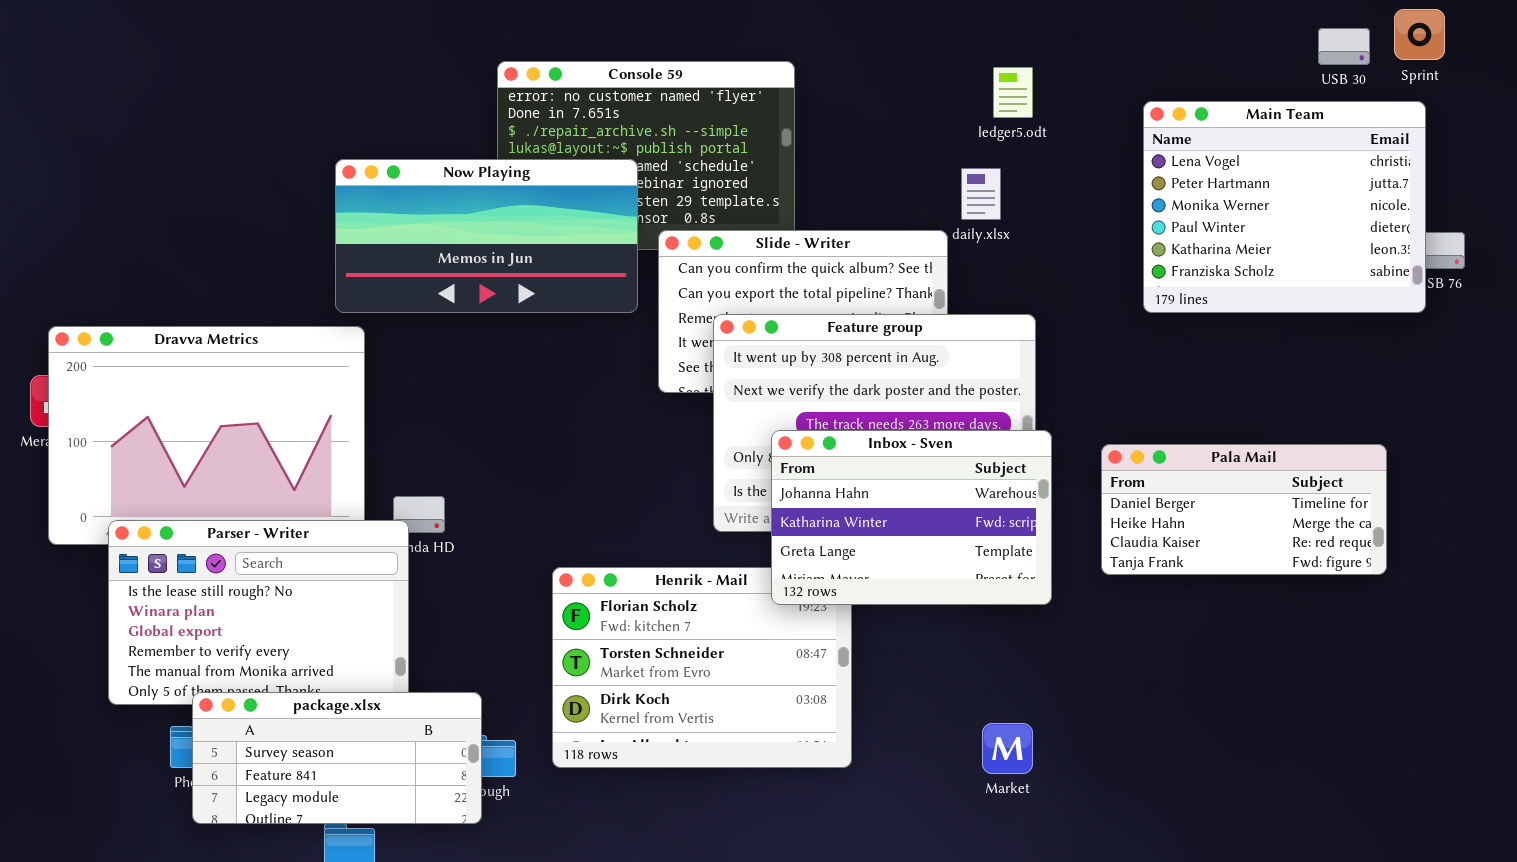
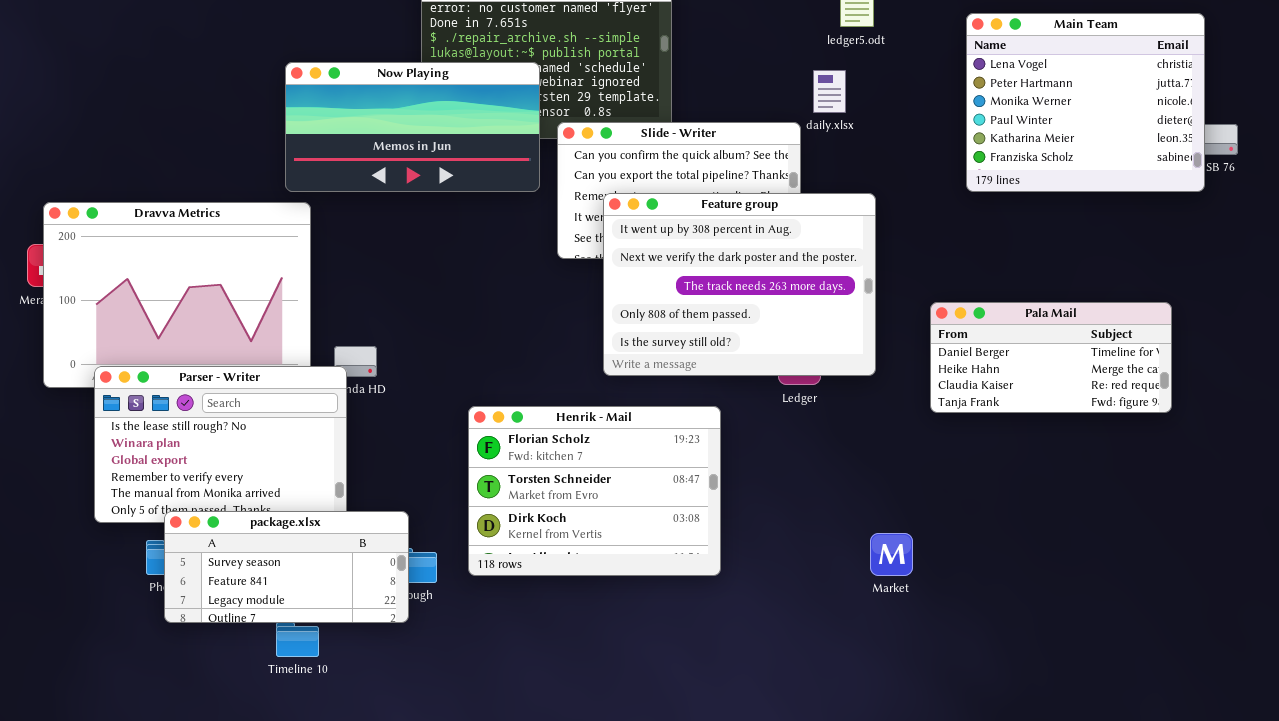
Inbox - Sven: [771,430,1052,605] -> none, closed
Market: [982,723,1033,774] -> [870,533,913,576], moved

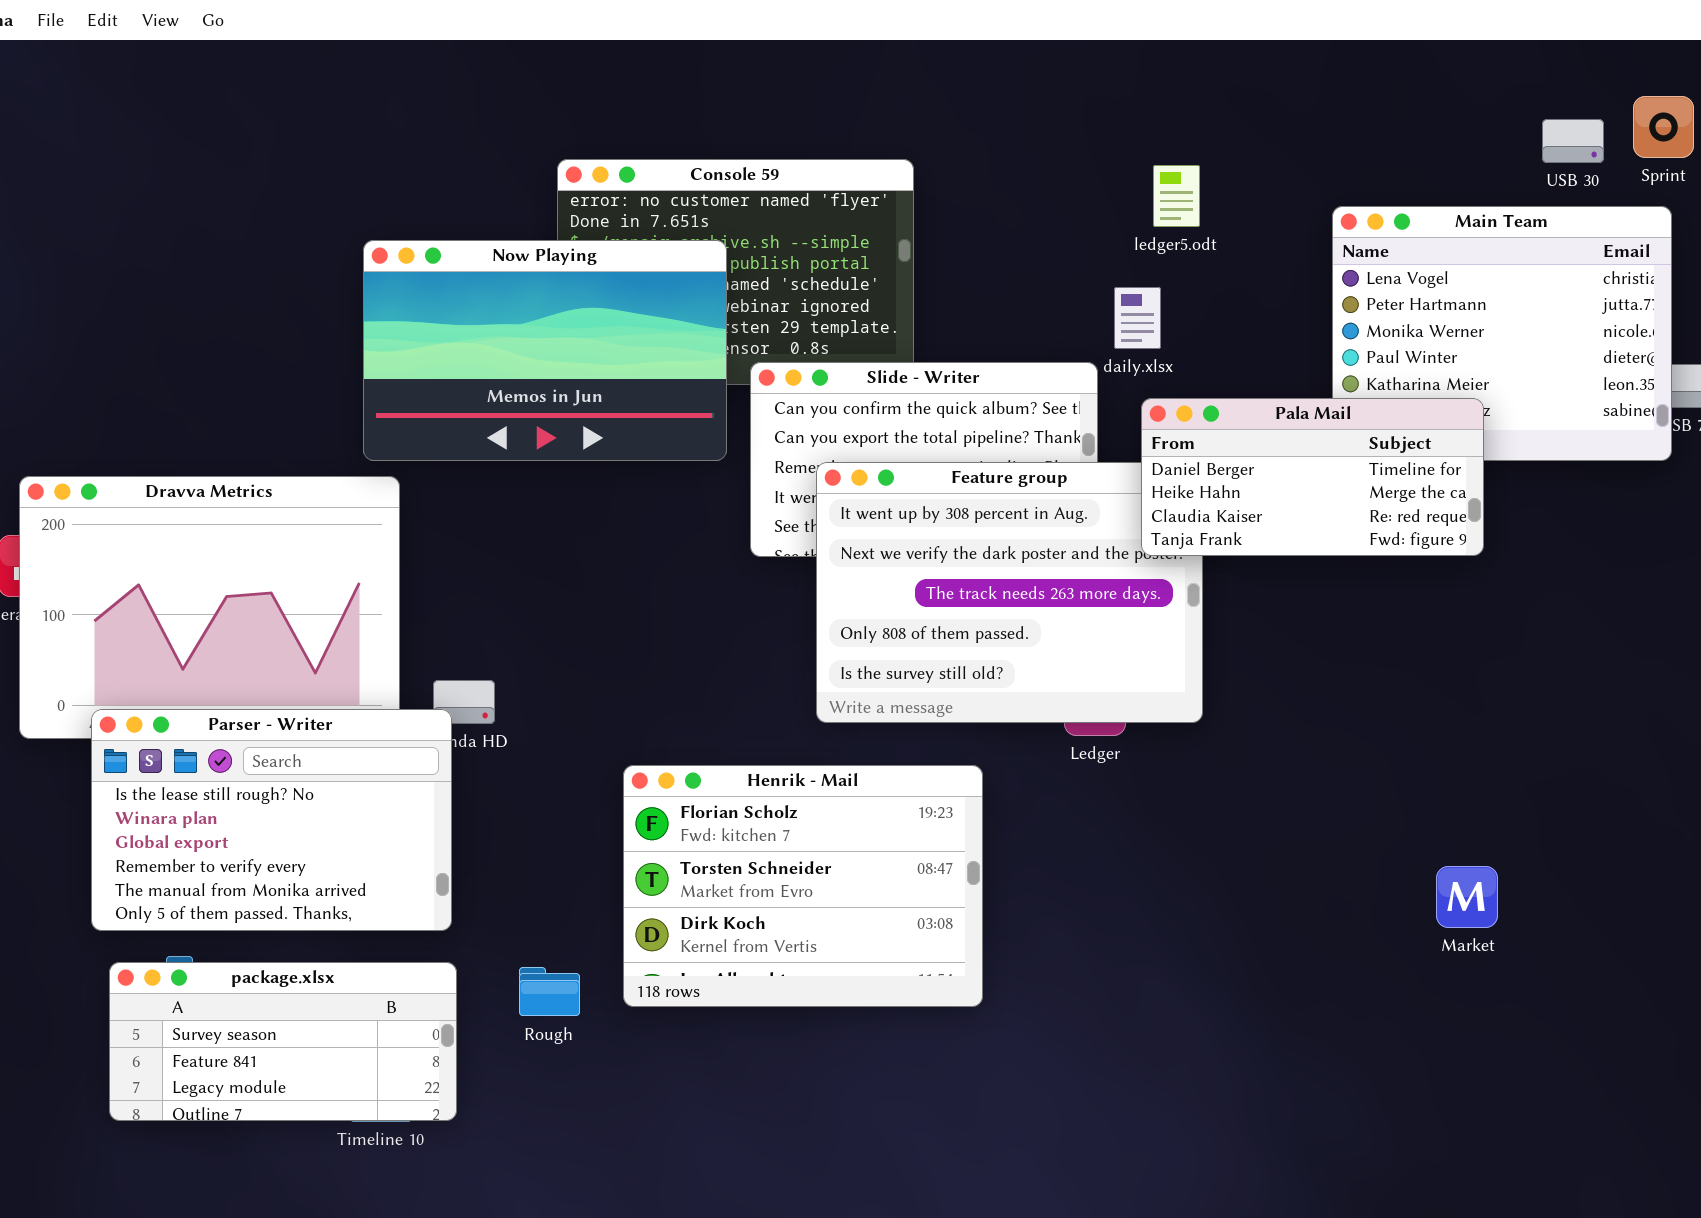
Now Playing: [285,62,540,192] -> [363,240,727,461], resized
Pala Mail: [930,302,1172,413] -> [1141,398,1484,556], moved
package.xlsx: [164,511,409,623] -> [109,962,457,1121], moved
Market: [870,533,913,576] -> [1436,866,1498,928], moved

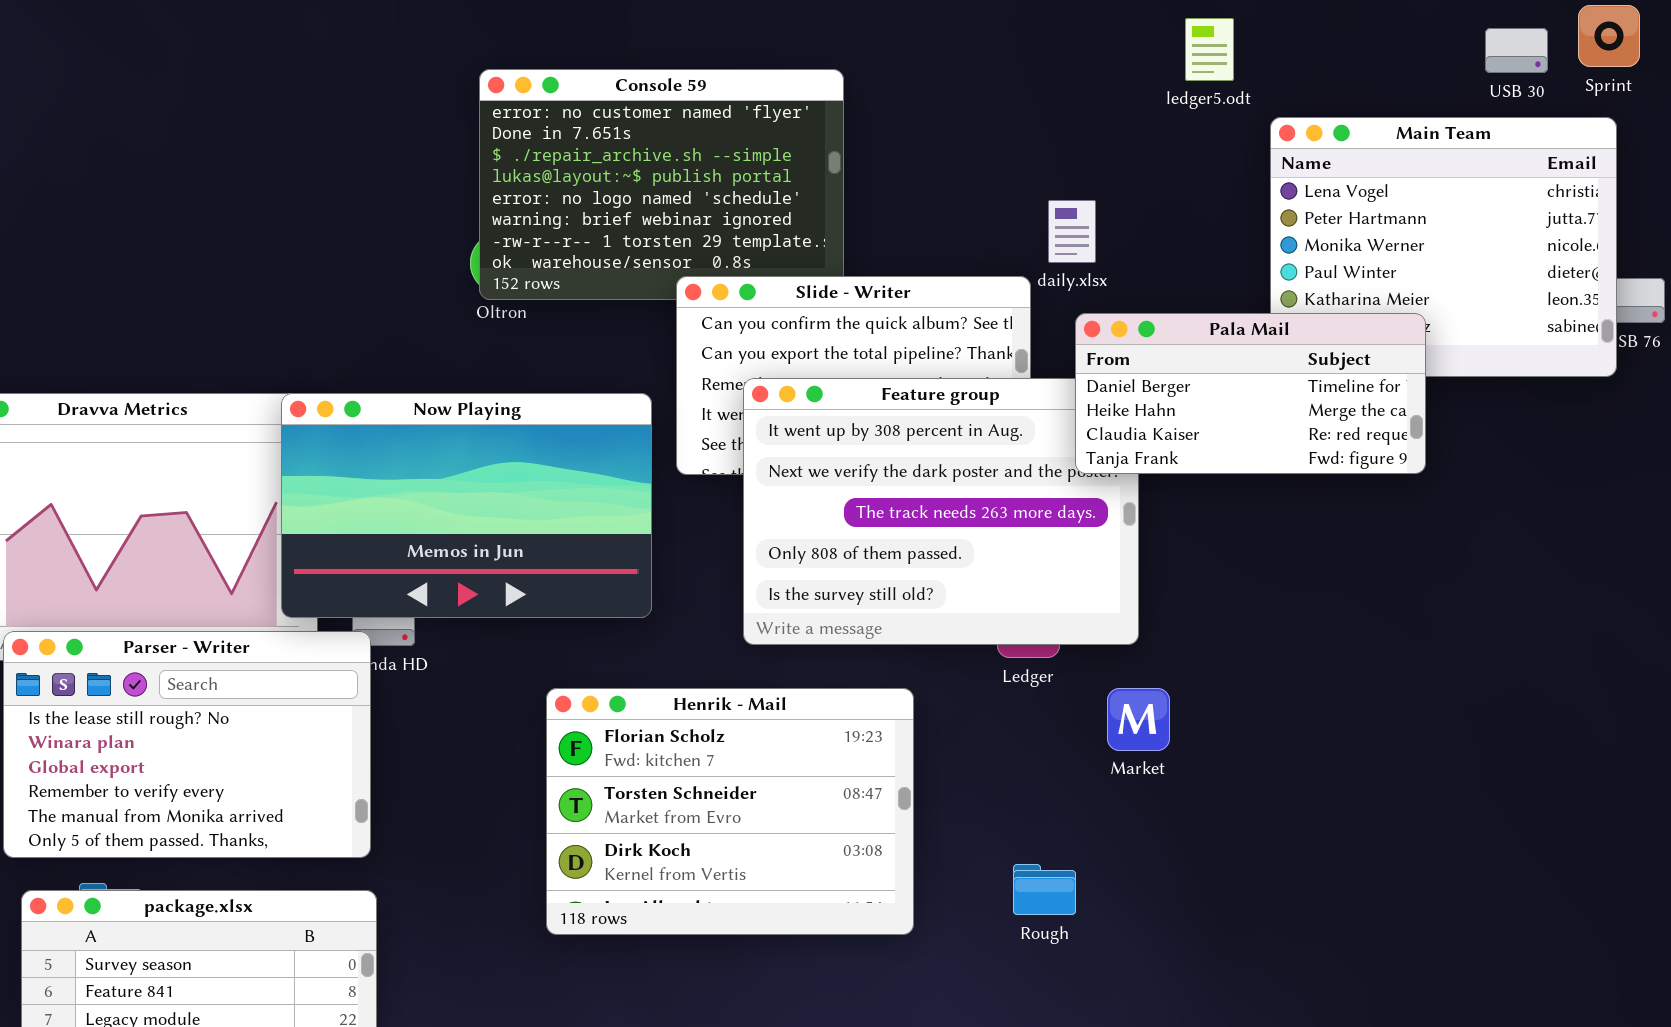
ledger5.odt: [1153,165,1200,227] -> [1185,18,1234,81], moved
Now Playing: [363,240,727,461] -> [281,393,652,618], moved
Market: [1436,866,1498,928] -> [1107,688,1170,751], moved
Rough: [519,967,580,1016] -> [1013,864,1076,915], moved

